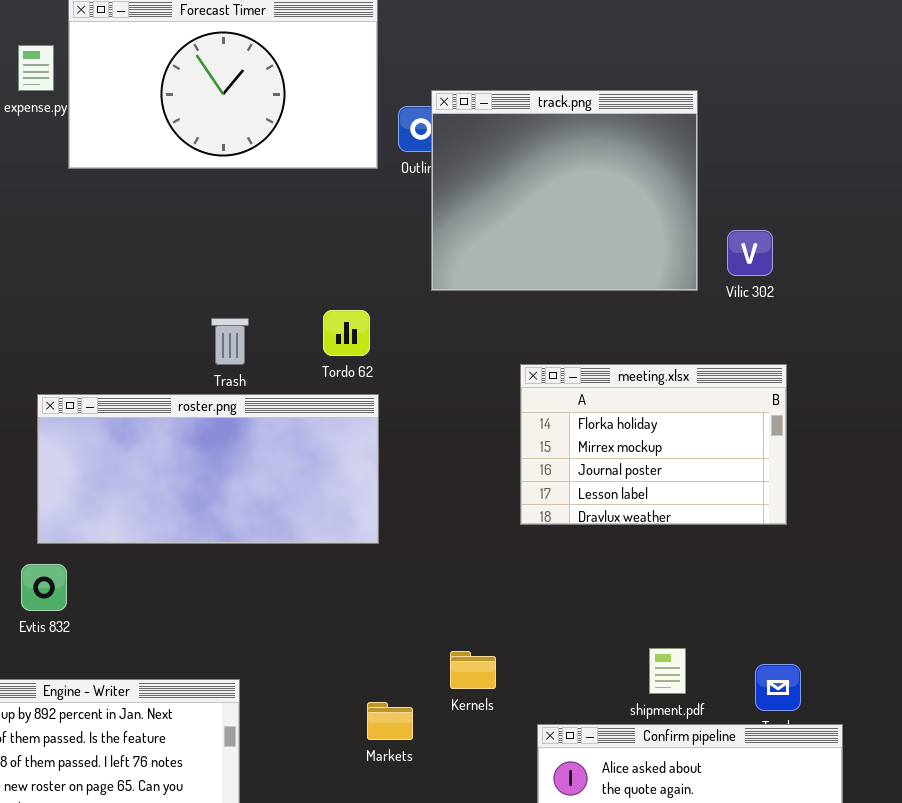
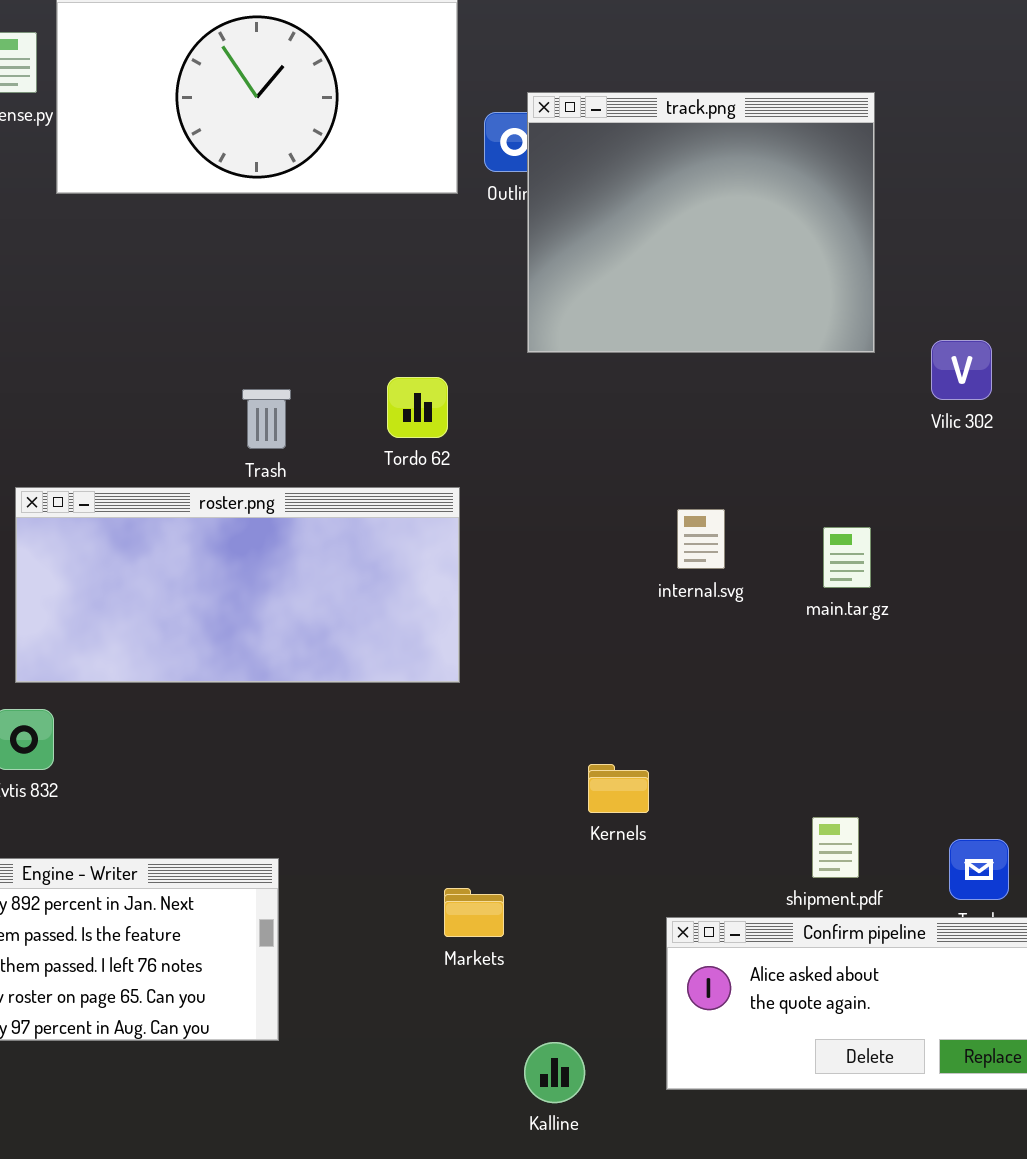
Vilic 302: [727,230,773,276] -> [931,340,992,400], moved
meeting.xlsx: [520,364,787,525] -> none, closed
Kernels: [450,651,496,689] -> [588,764,649,813], moved

